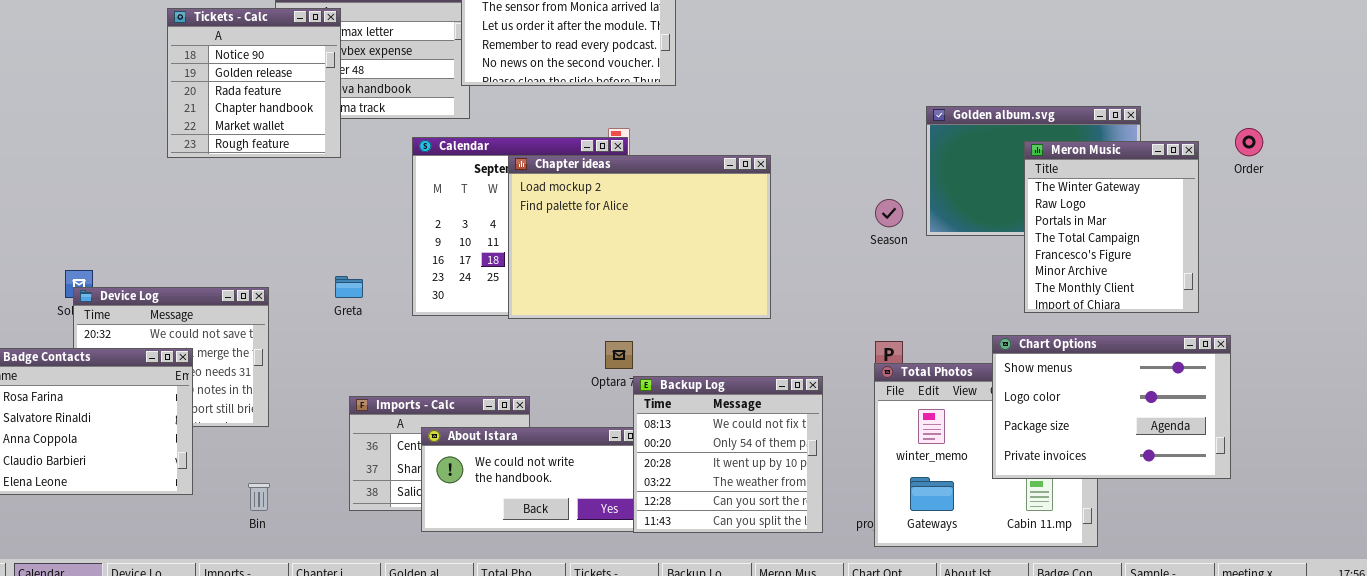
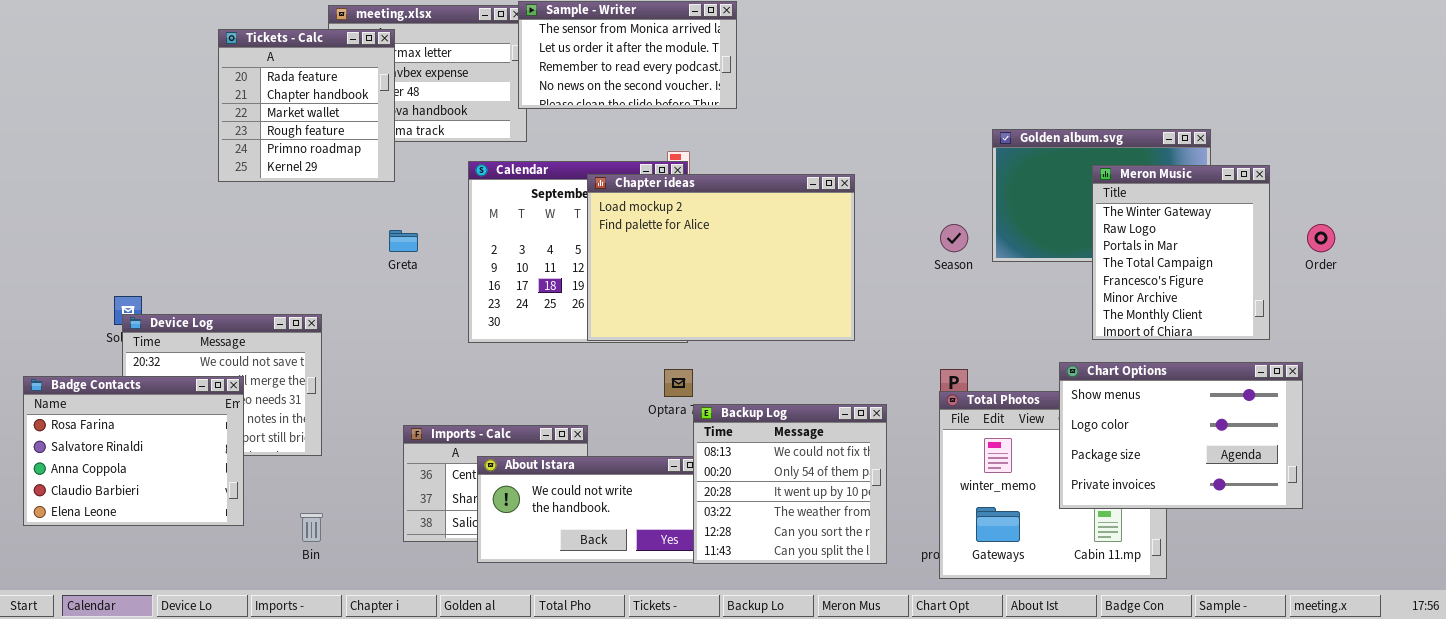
Tickets - Calc: [167,8,341,158] -> [218,29,395,182], scrolled down 2 rows
Order: [1235,128,1263,156] -> [1307,224,1335,252], moved
Chapter ideas: [508,155,771,319] -> [587,174,855,341], moved
Greta: [335,276,363,298] -> [389,230,418,252], moved

